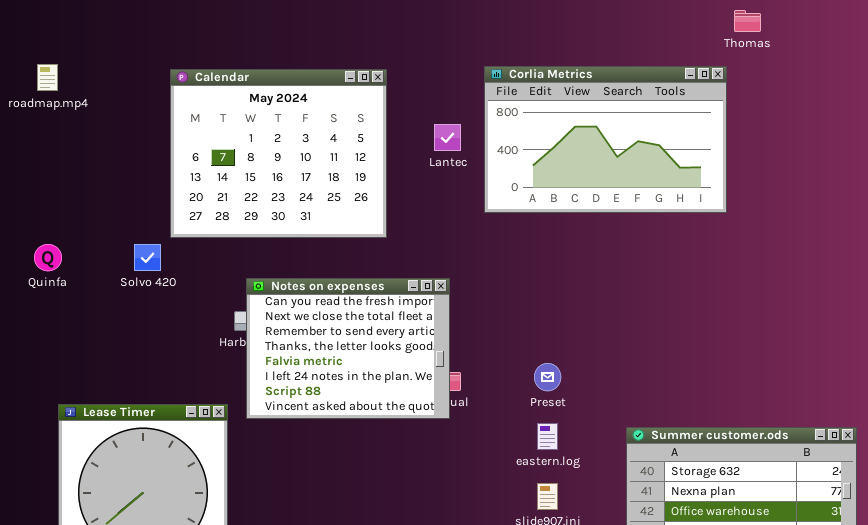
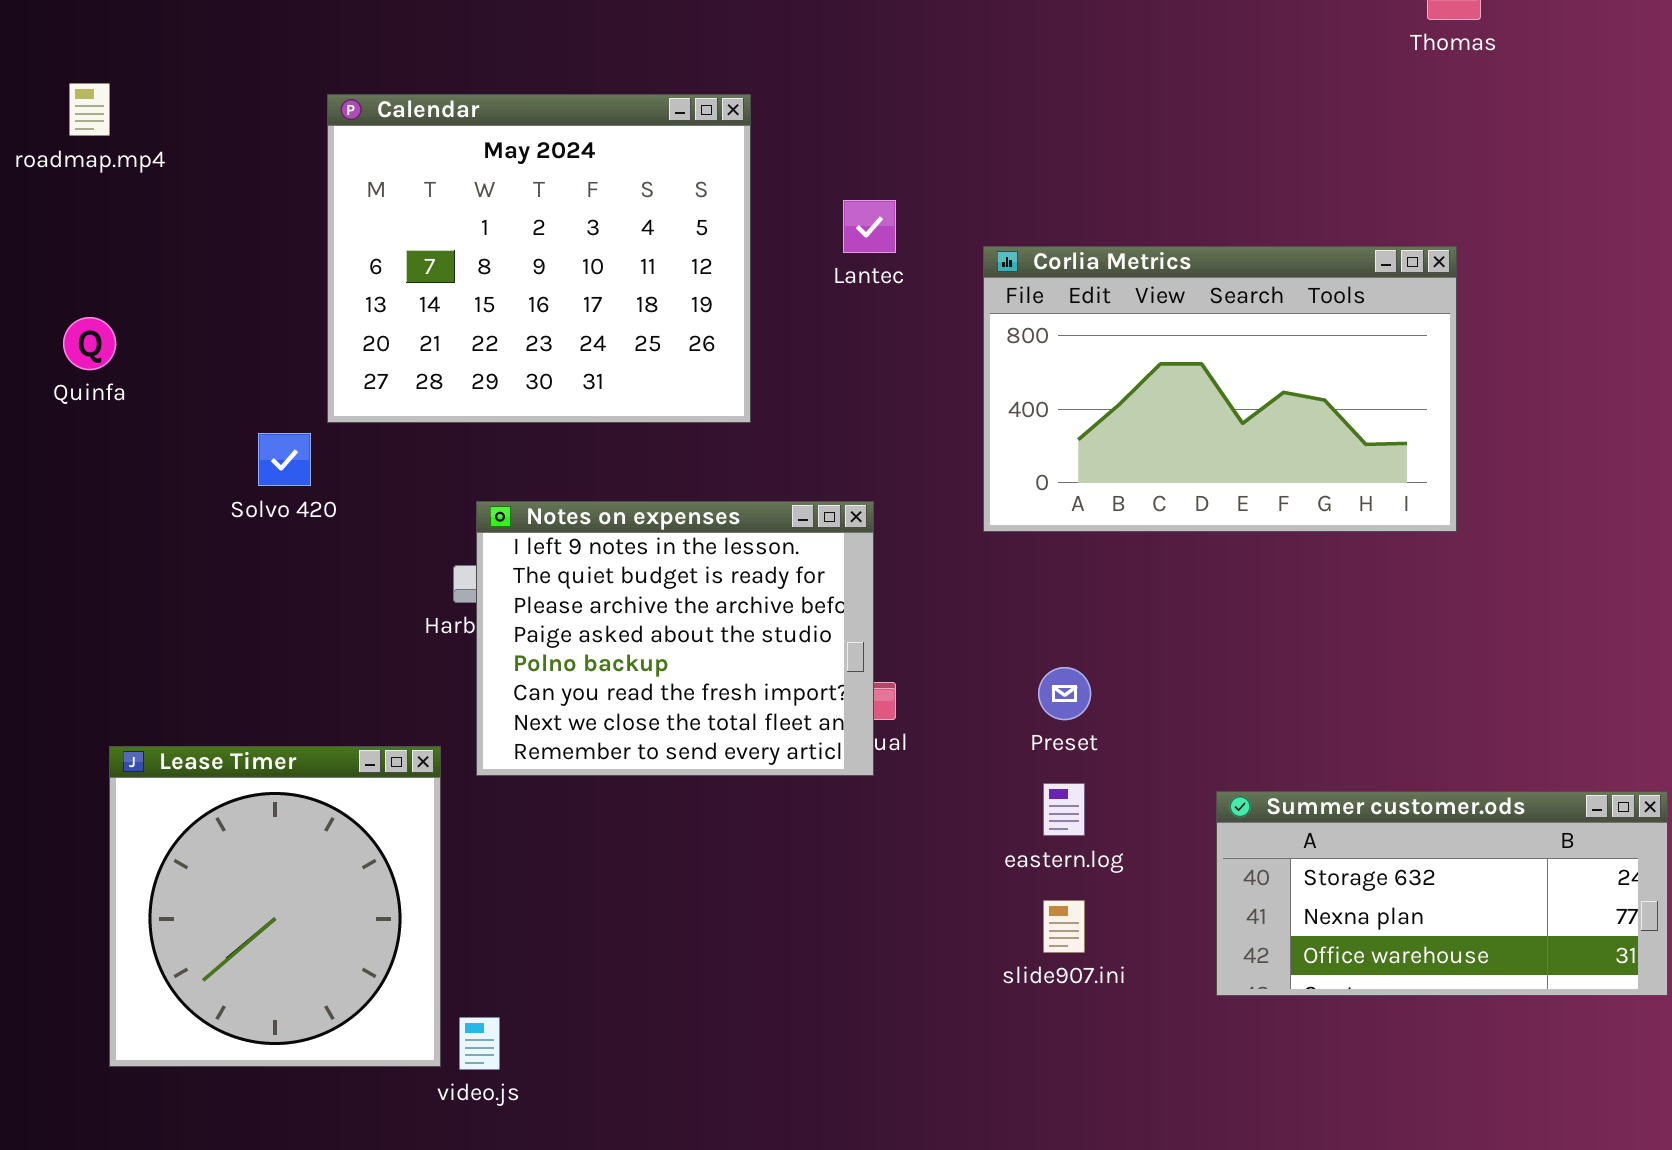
Corlia Metrics: [484,66,727,213] -> [983,246,1457,532], moved
Quinfa: [34,244,62,271] -> [63,317,116,370], moved
Notes on expenses: [246,278,450,419] -> [476,501,874,776], scrolled up 5 rows

